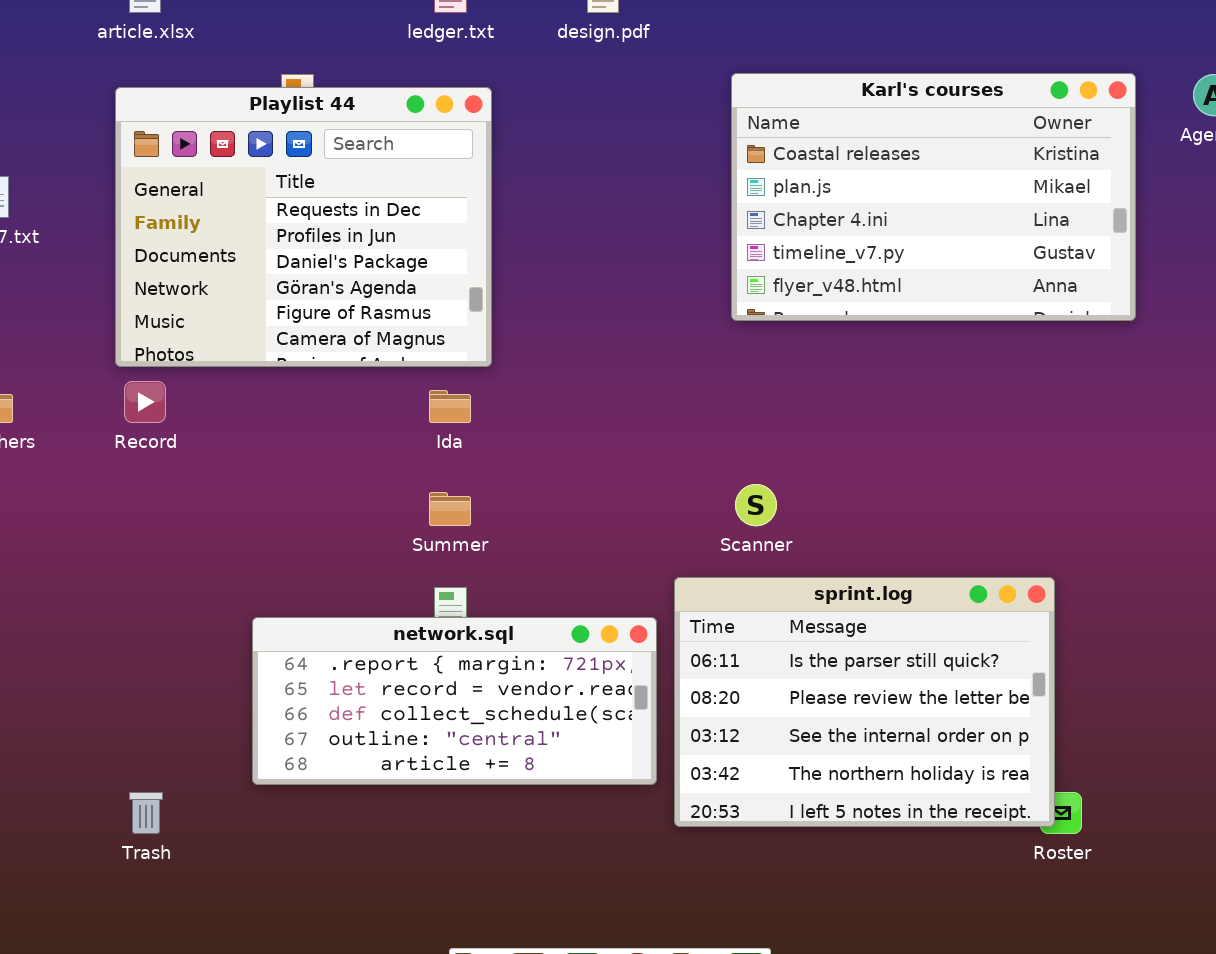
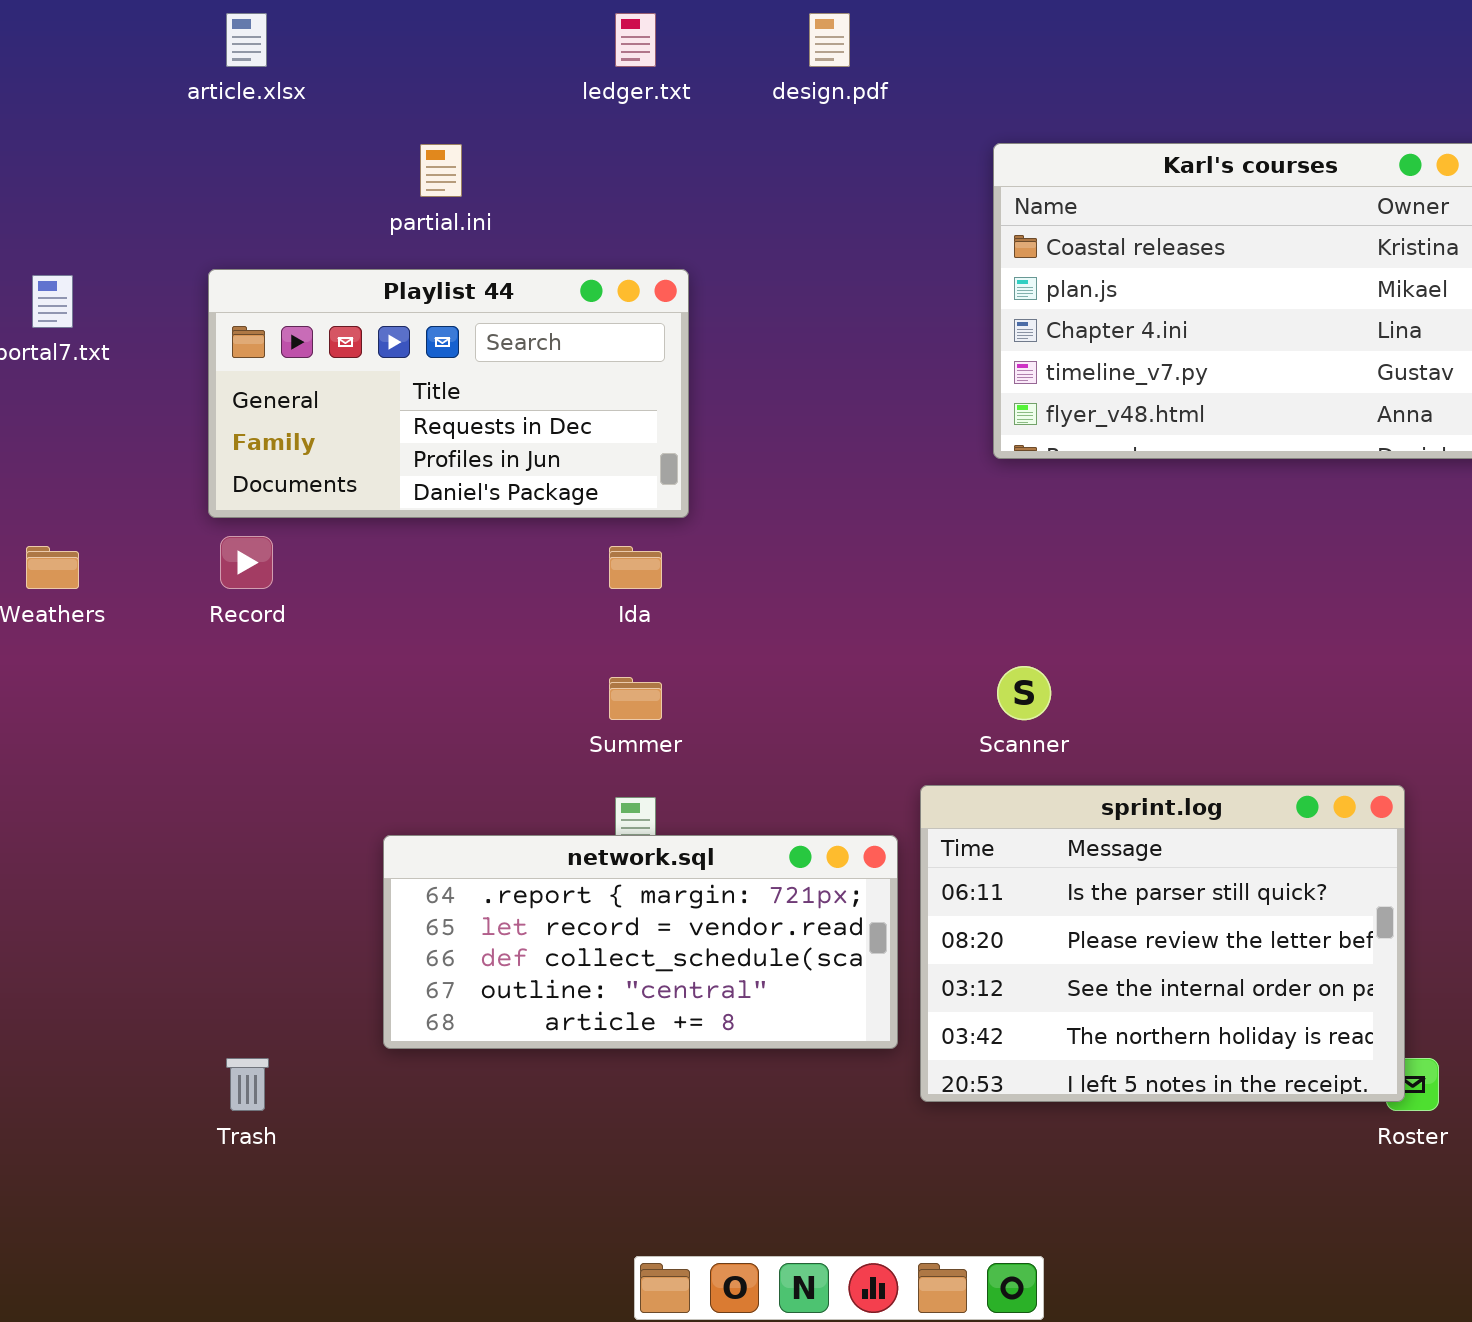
Playlist 44: [115,87,492,367] -> [208,269,689,518], resized

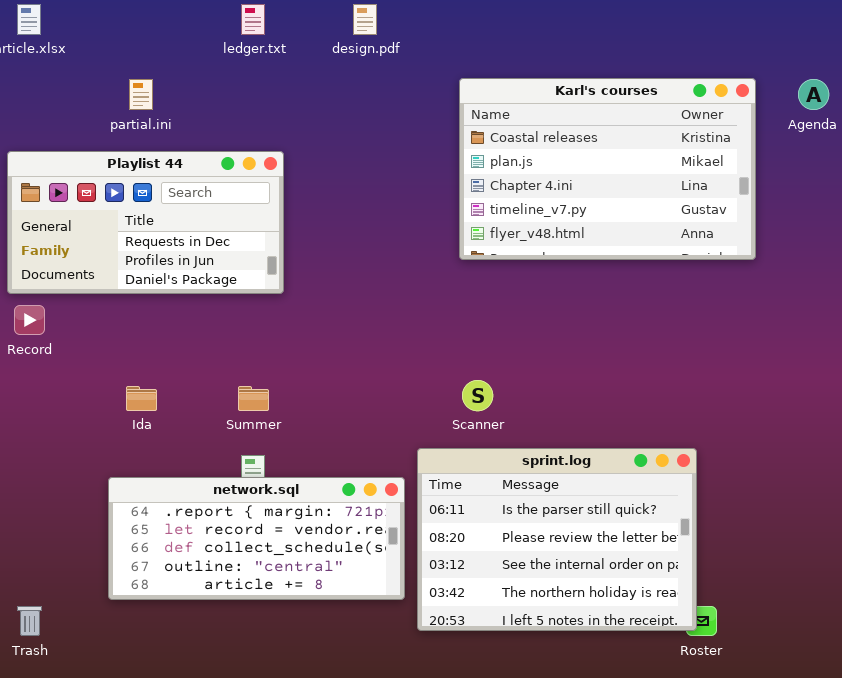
Ida: [609,546,662,589] -> [126,386,157,411], moved

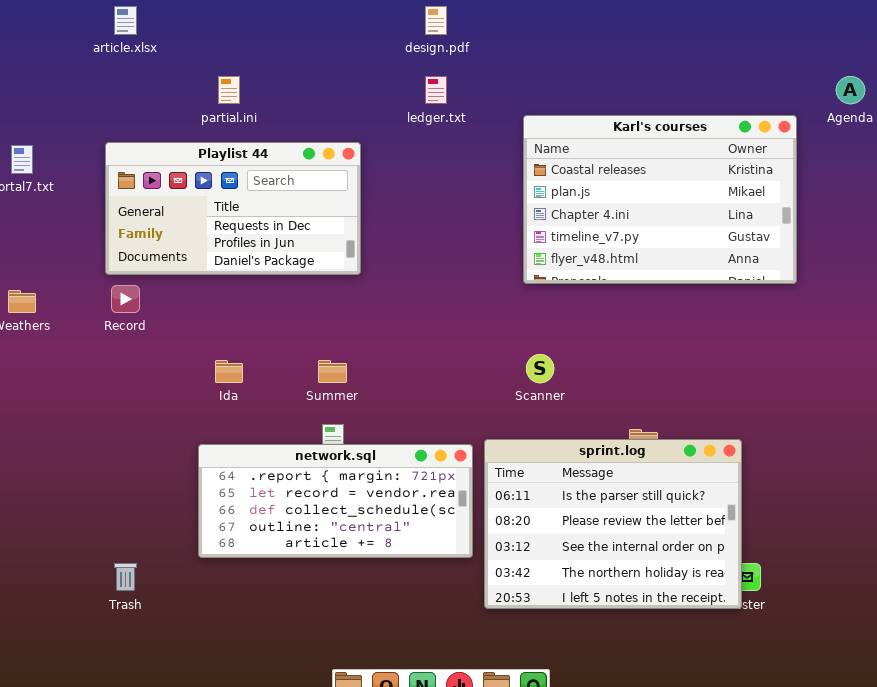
ledger.txt: [241,4,265,35] -> [425,76,447,104], moved
Karl's courses: [459,78,756,260] -> [523,115,797,284], moved
sprint.log: [417,448,697,631] -> [484,439,742,609], moved

